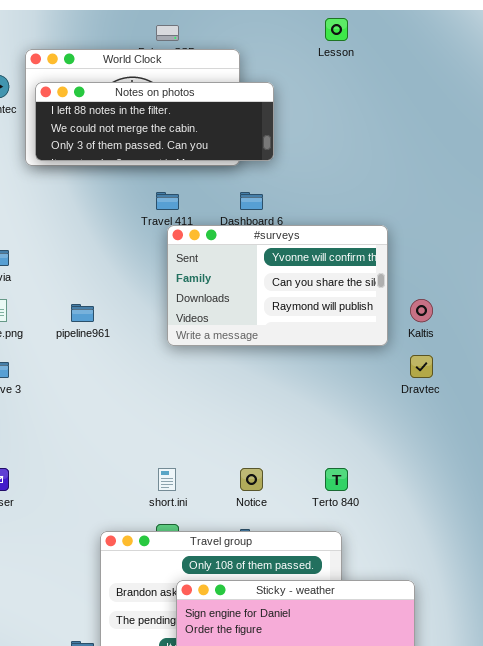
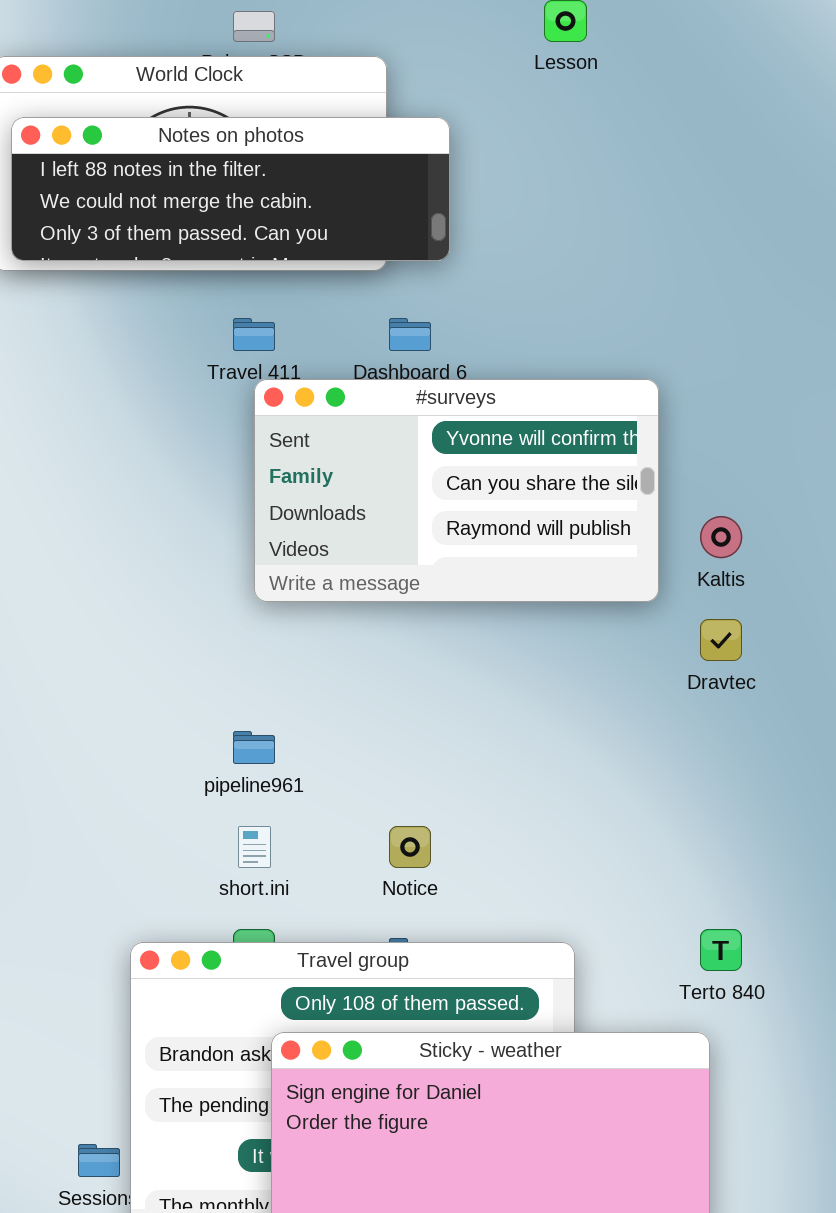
pipeline961: [71,304,94,322] -> [233,731,275,764], moved
Terto 840: [325,468,348,491] -> [700,929,742,971], moved

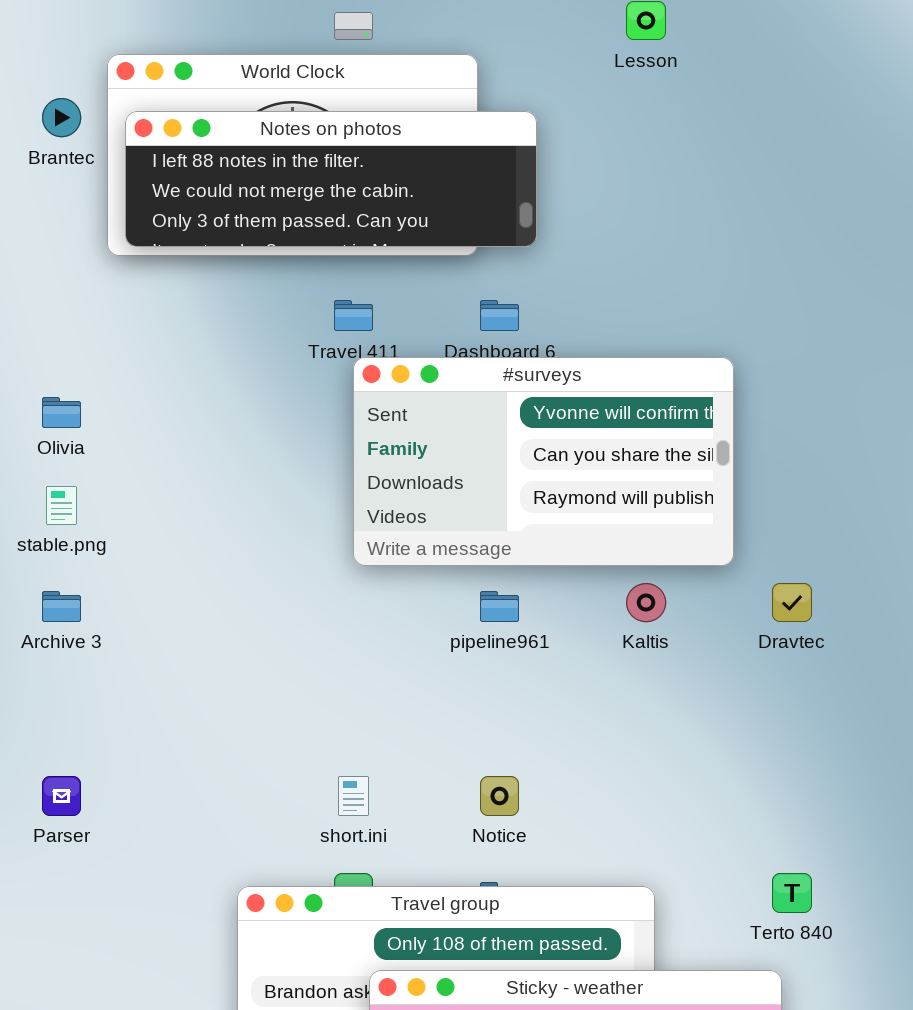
Kaltis: [700,516,742,558] -> [626,583,666,622], moved
pipeline961: [233,731,275,764] -> [480,591,519,622], moved

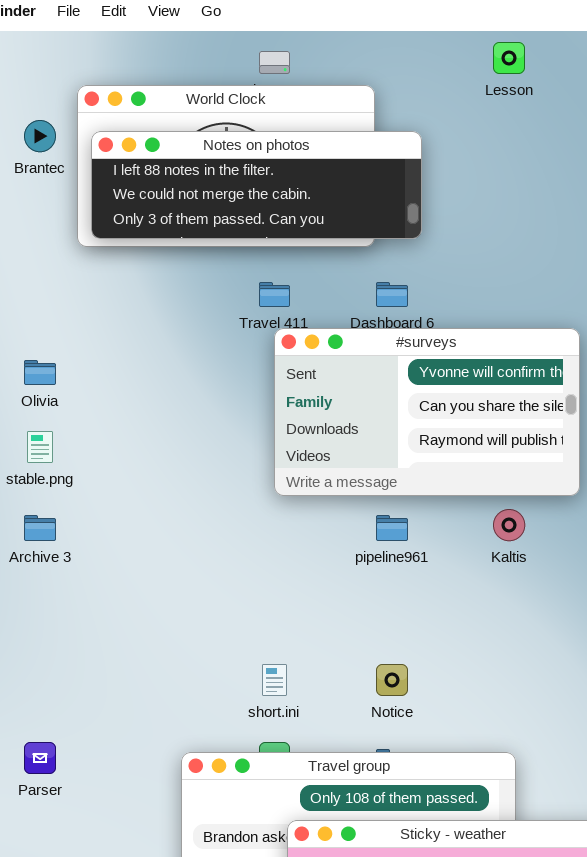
Parser: [42,776,81,816] -> [24,742,56,774], moved

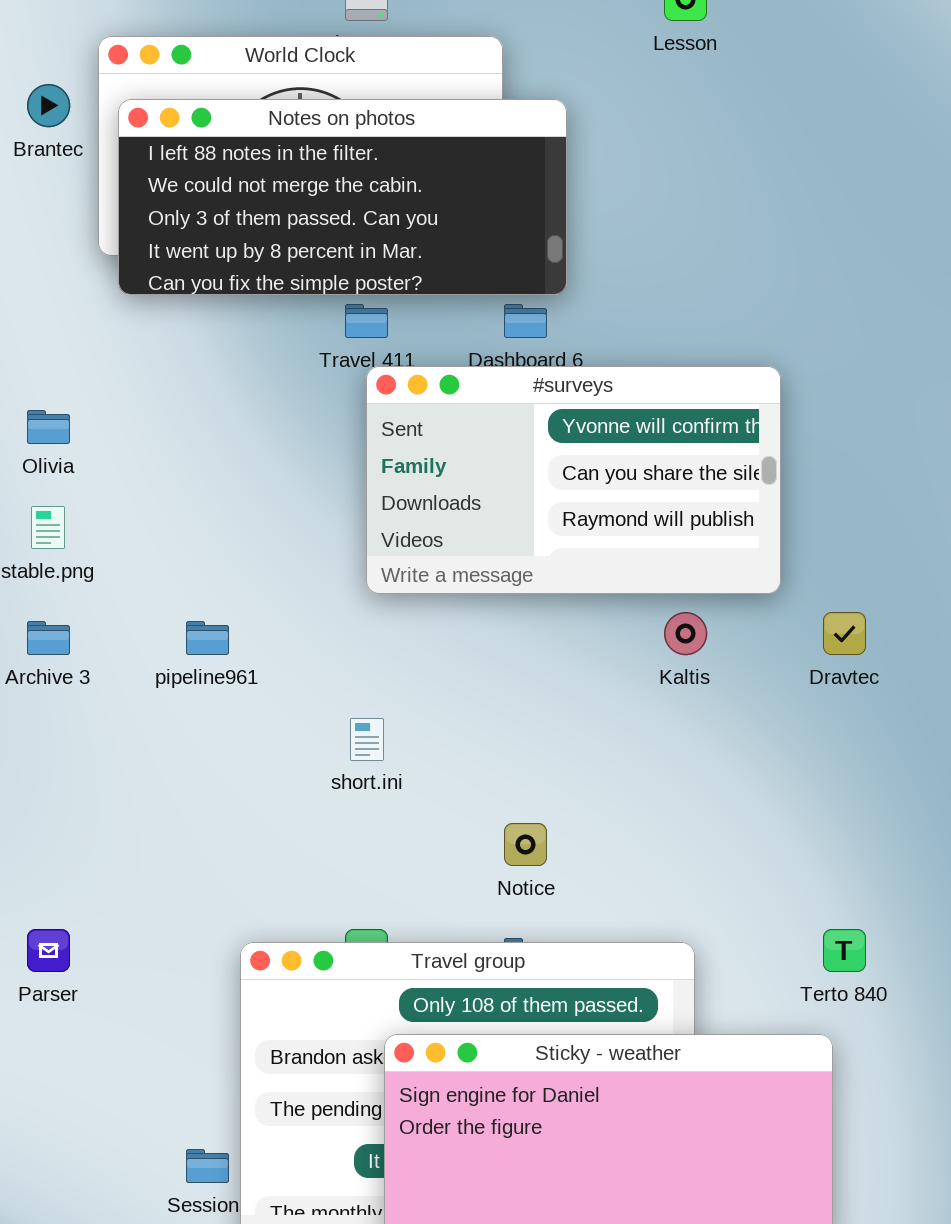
Notes on photos: [91,131,422,239] -> [118,99,567,295], resized
pipeline961: [376,515,408,541] -> [186,621,229,655], moved
short.ini: [262,664,287,696] -> [350,718,384,761], moved

